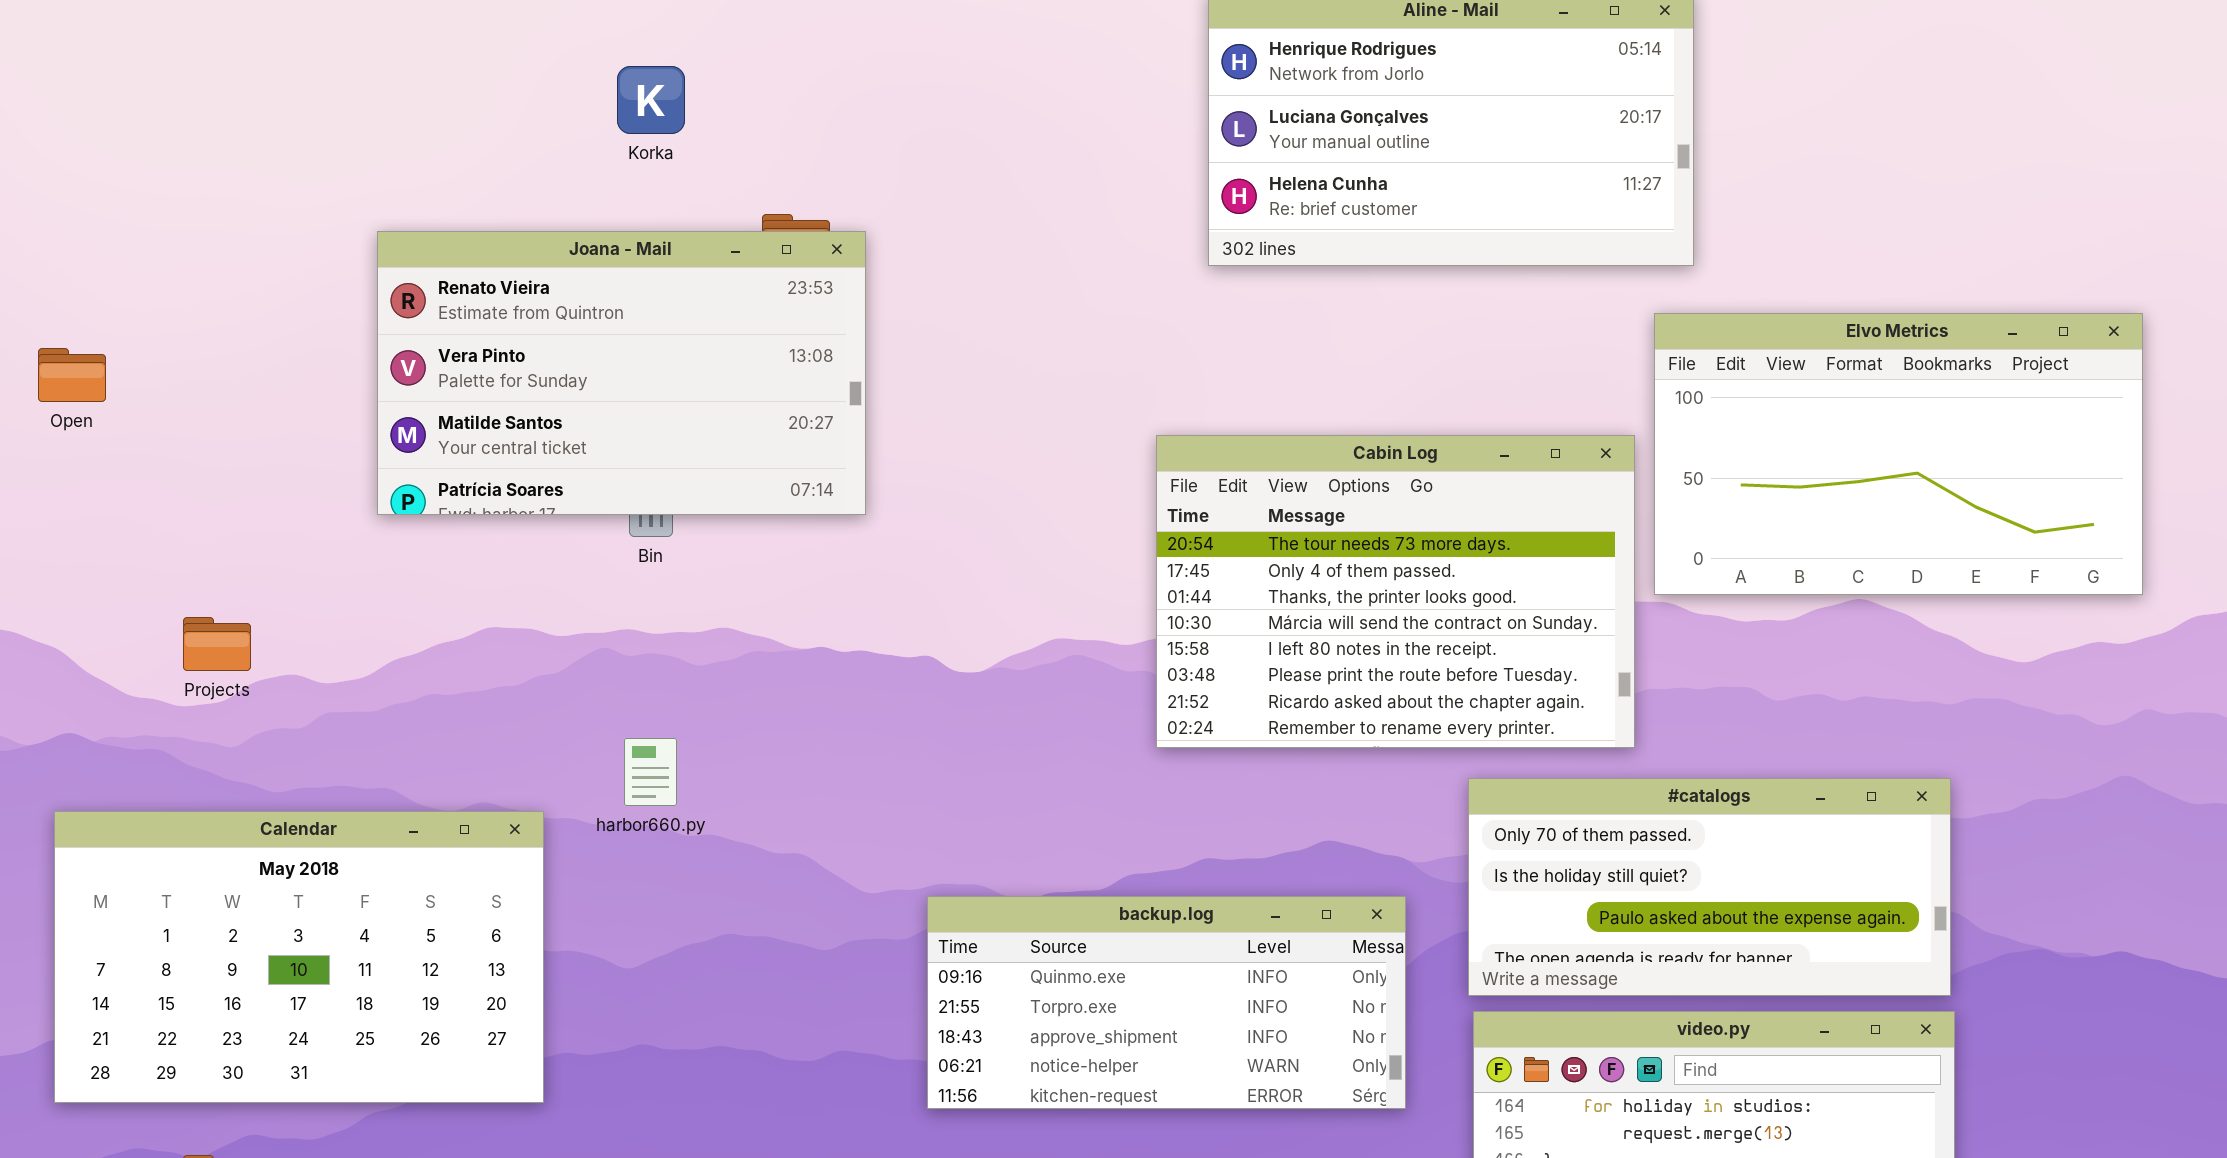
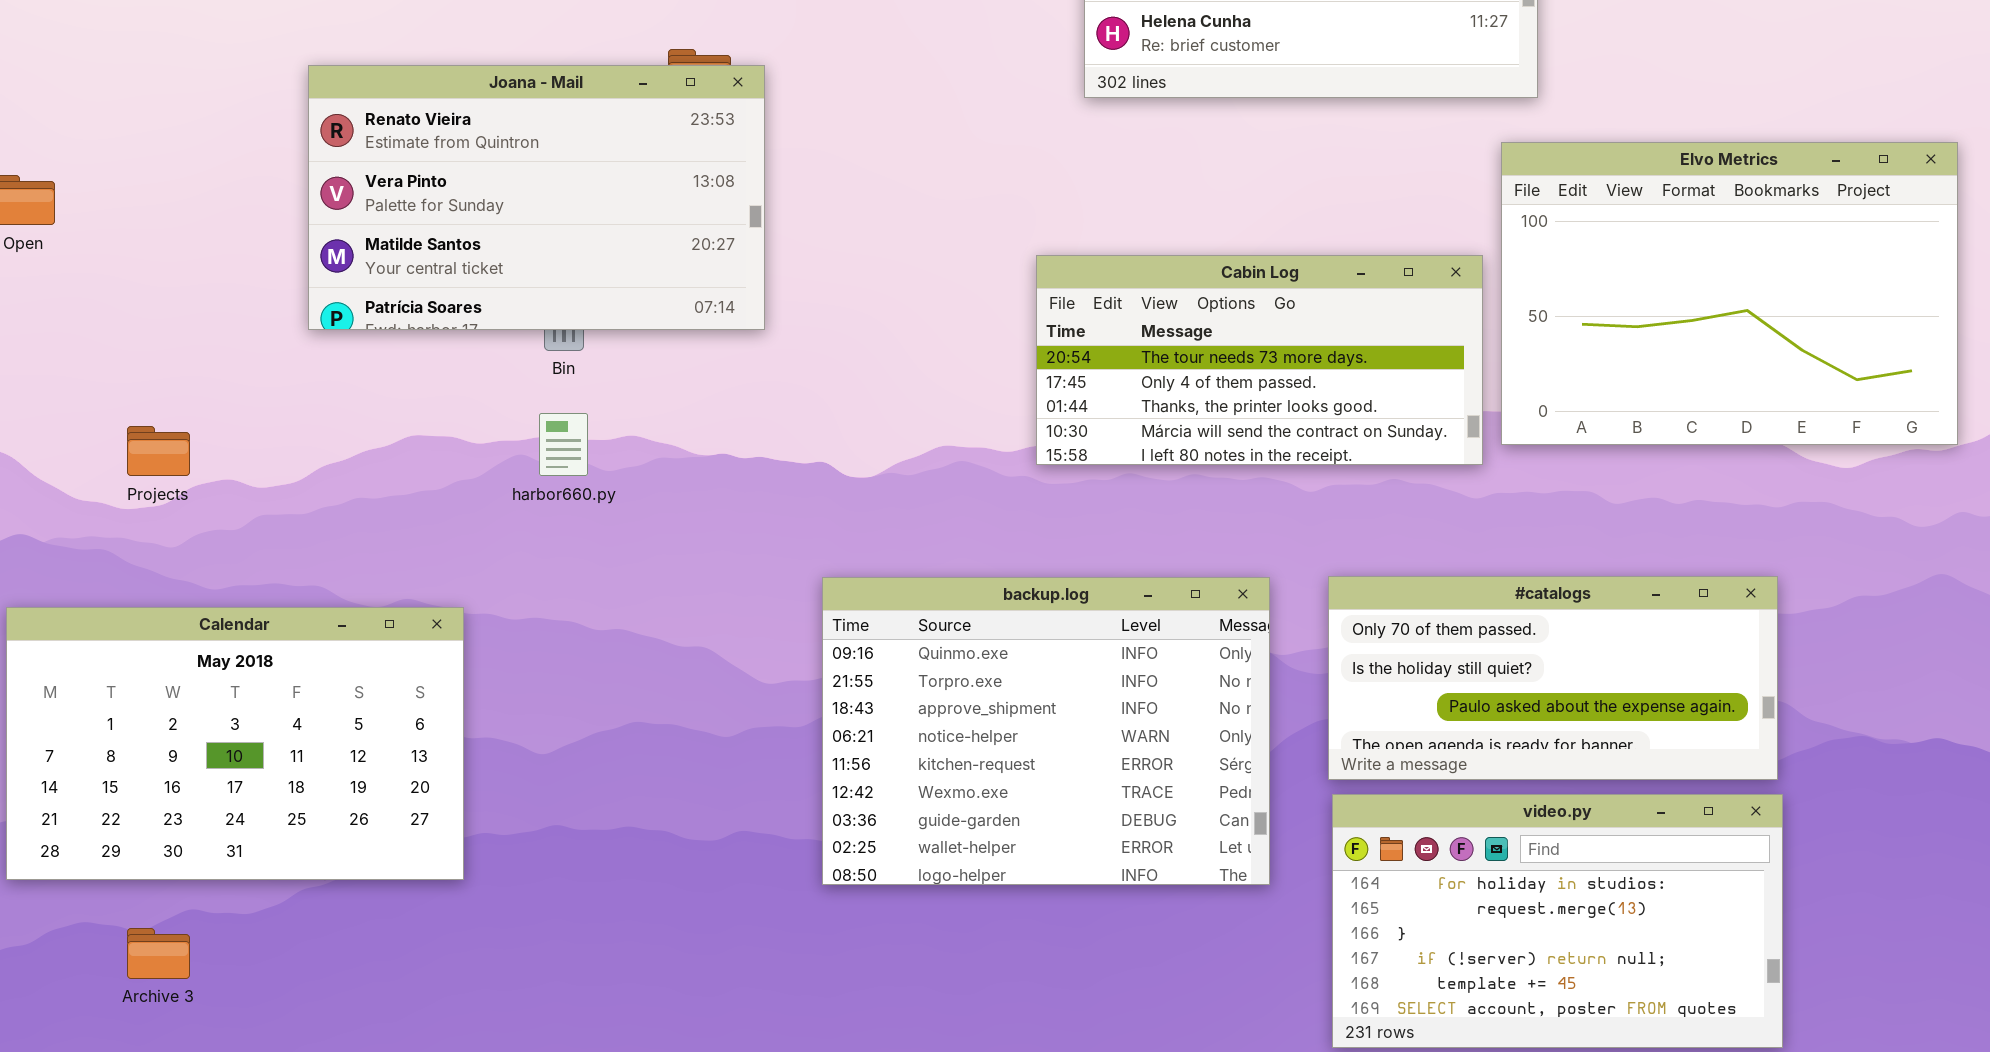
Elvo Metrics: [1654,313,2143,595] -> [1501,142,1958,445], resized
Cabin Log: [1156,435,1635,748] -> [1036,255,1483,465], resized
harbor660.py: [624,738,677,806] -> [539,413,588,476], moved
backup.log: [927,896,1406,1109] -> [822,577,1270,885], resized

